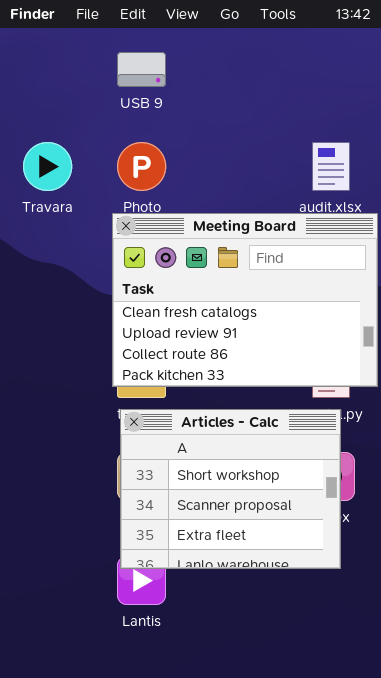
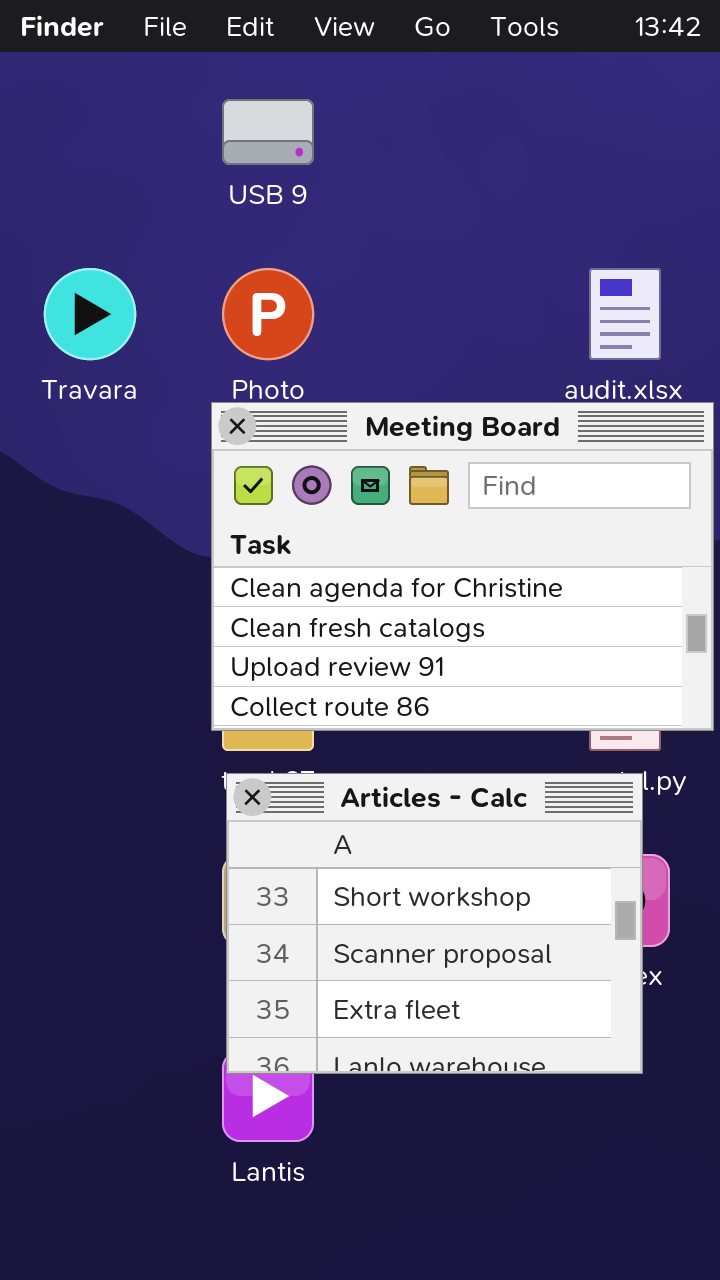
Meeting Board: [112,213,378,387] -> [211,402,714,731], scrolled up 1 row

